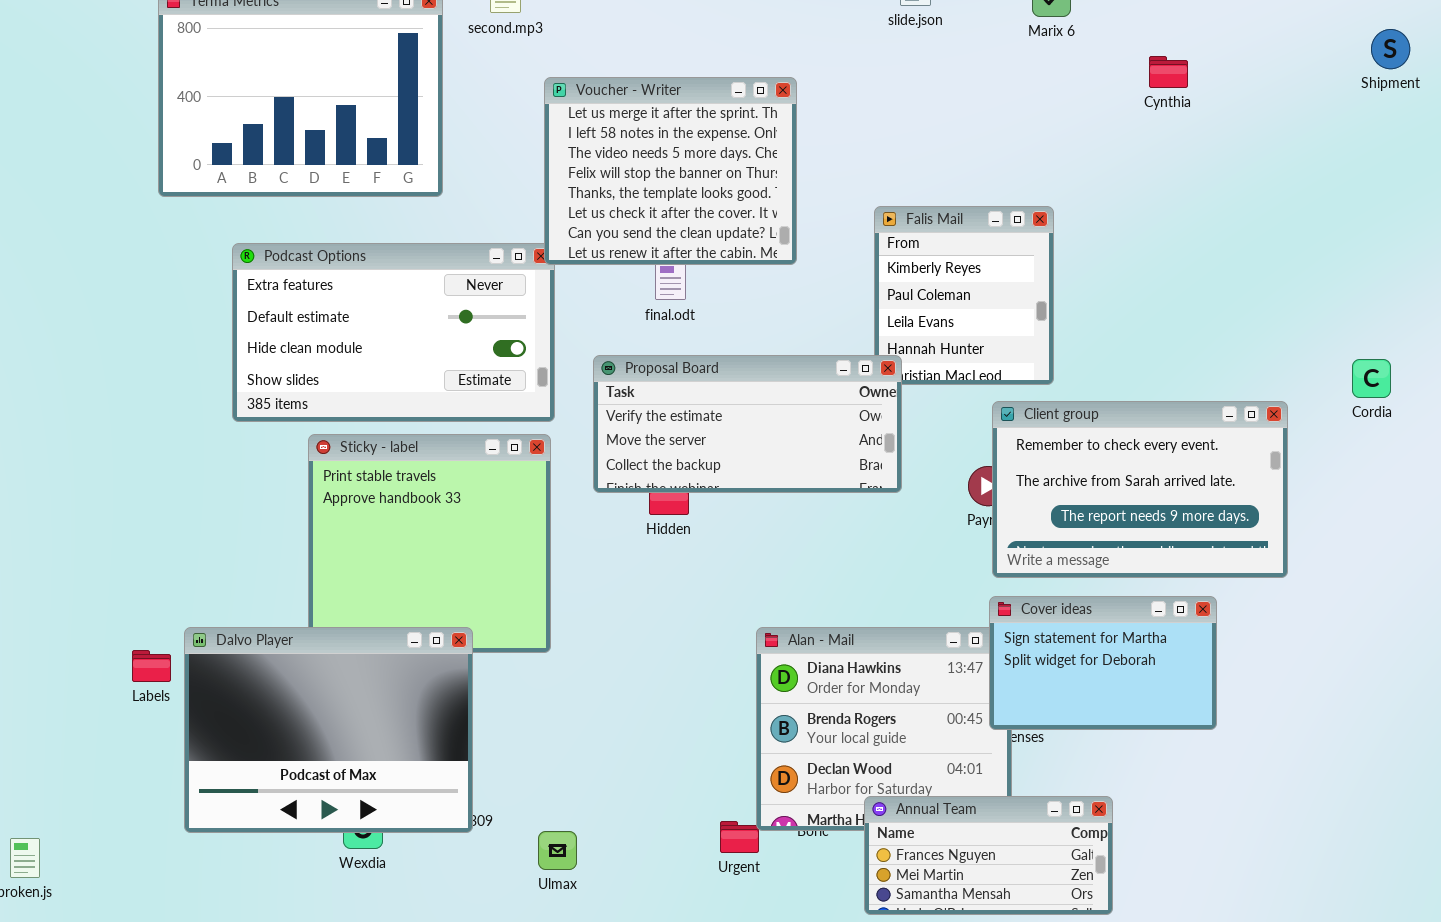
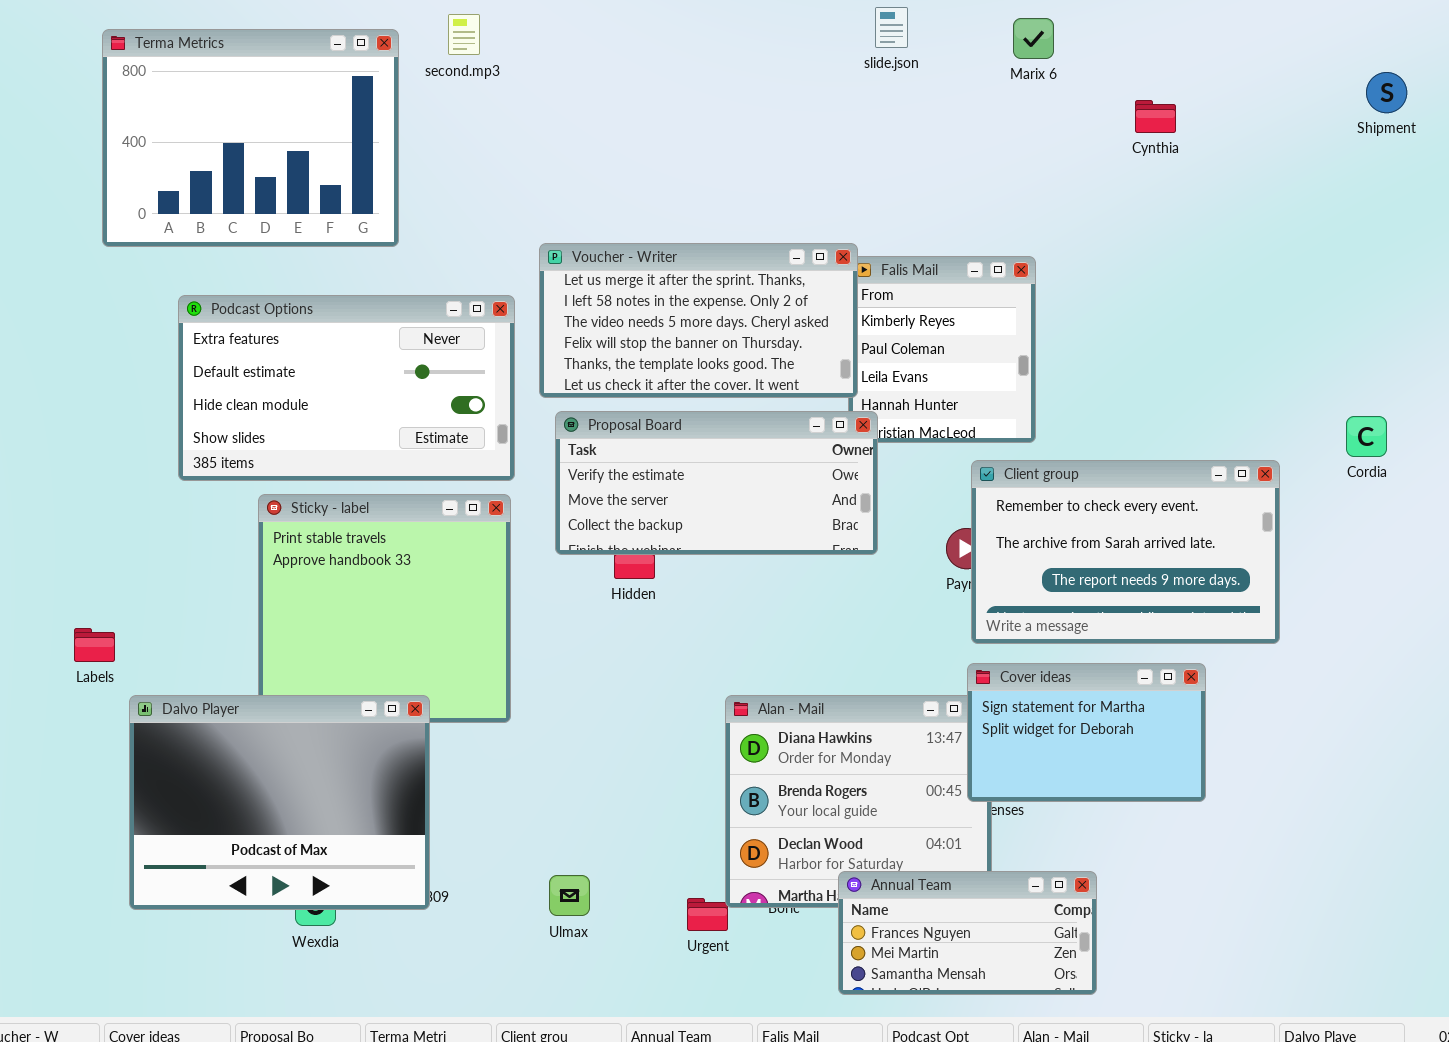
Voucher - Writer: [544,77,797,265] -> [539,243,858,398], moved, resized
Labels: [132,650,171,682] -> [74,628,115,662], moved
Ulmax: [538,831,577,870] -> [549,875,590,916], moved

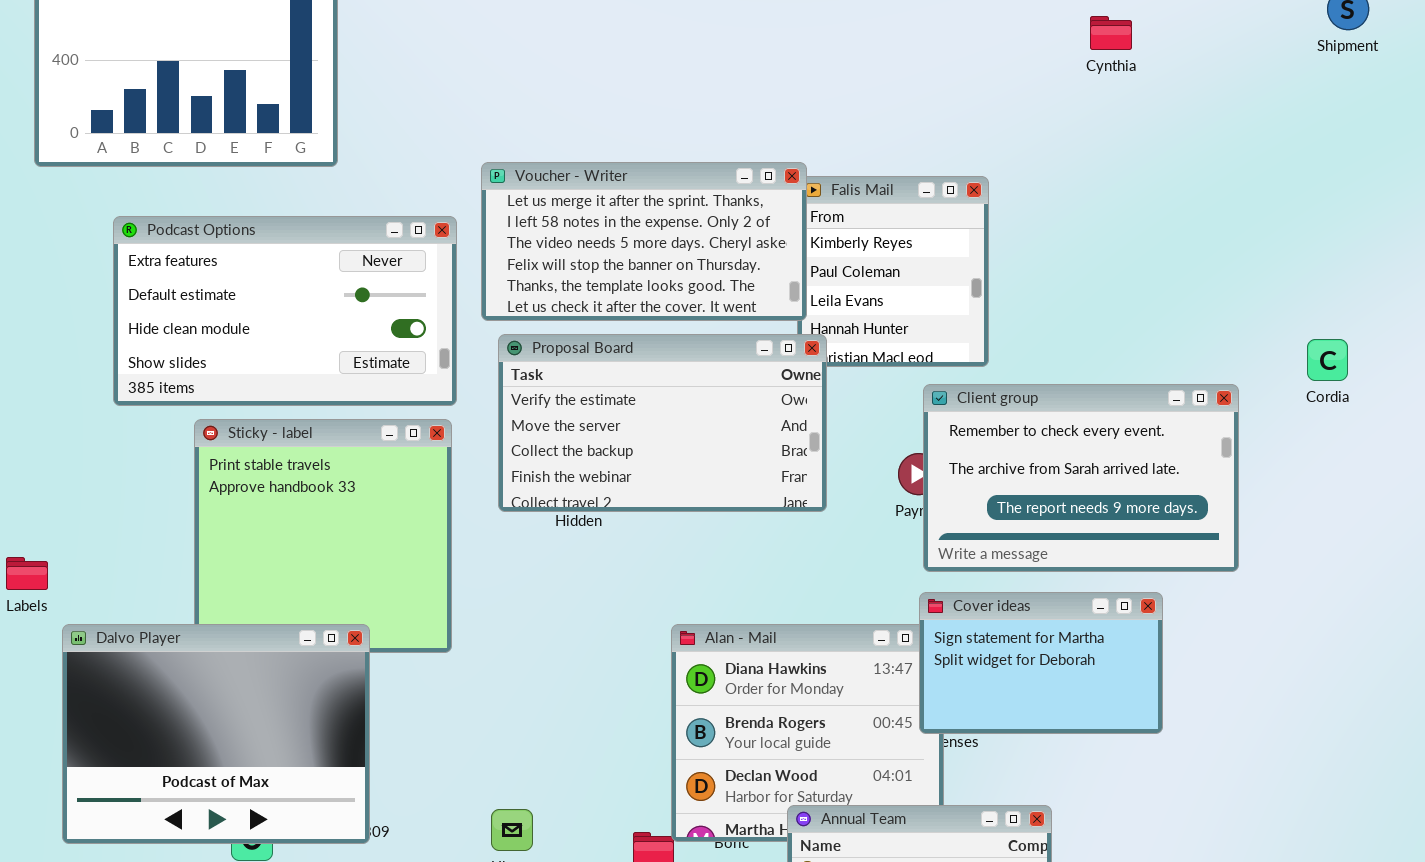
Proposal Board: [555,411,878,555] -> [498,334,827,512], resized

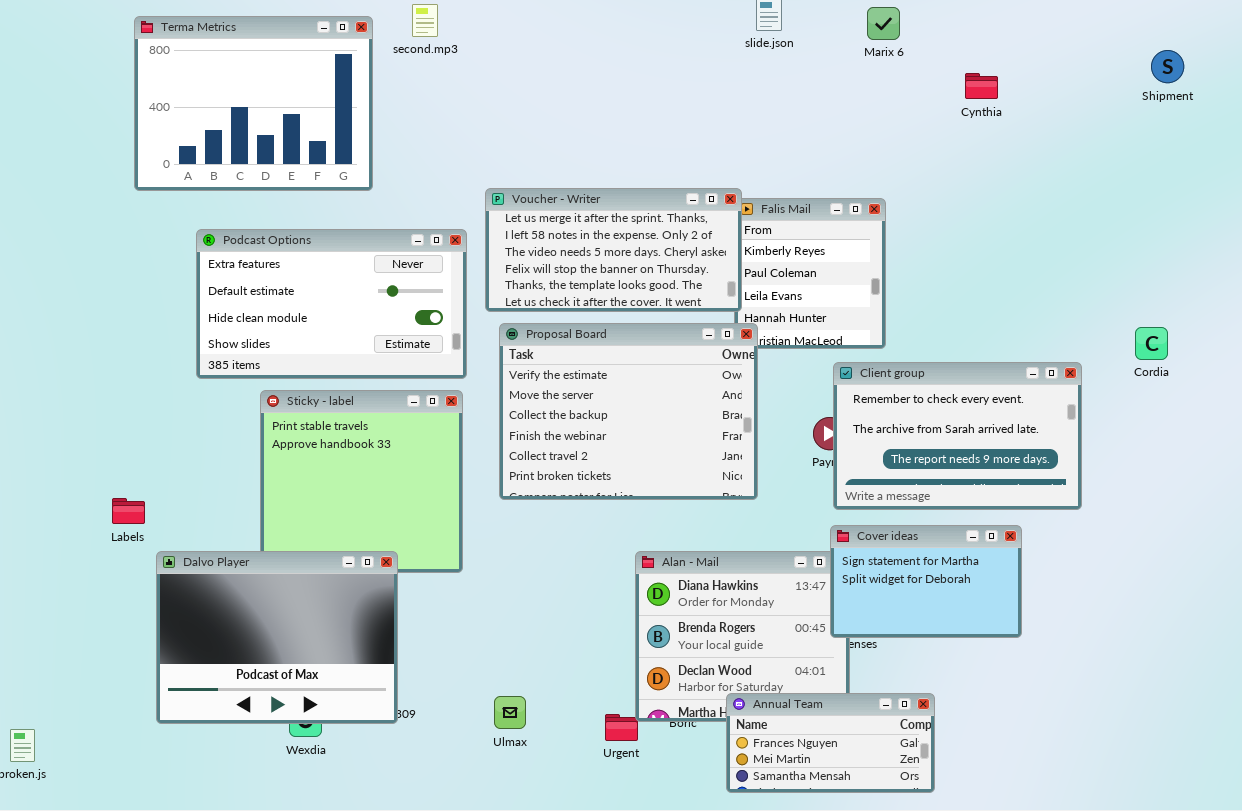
Proposal Board: [498,334,827,512] -> [499,323,758,500], resized

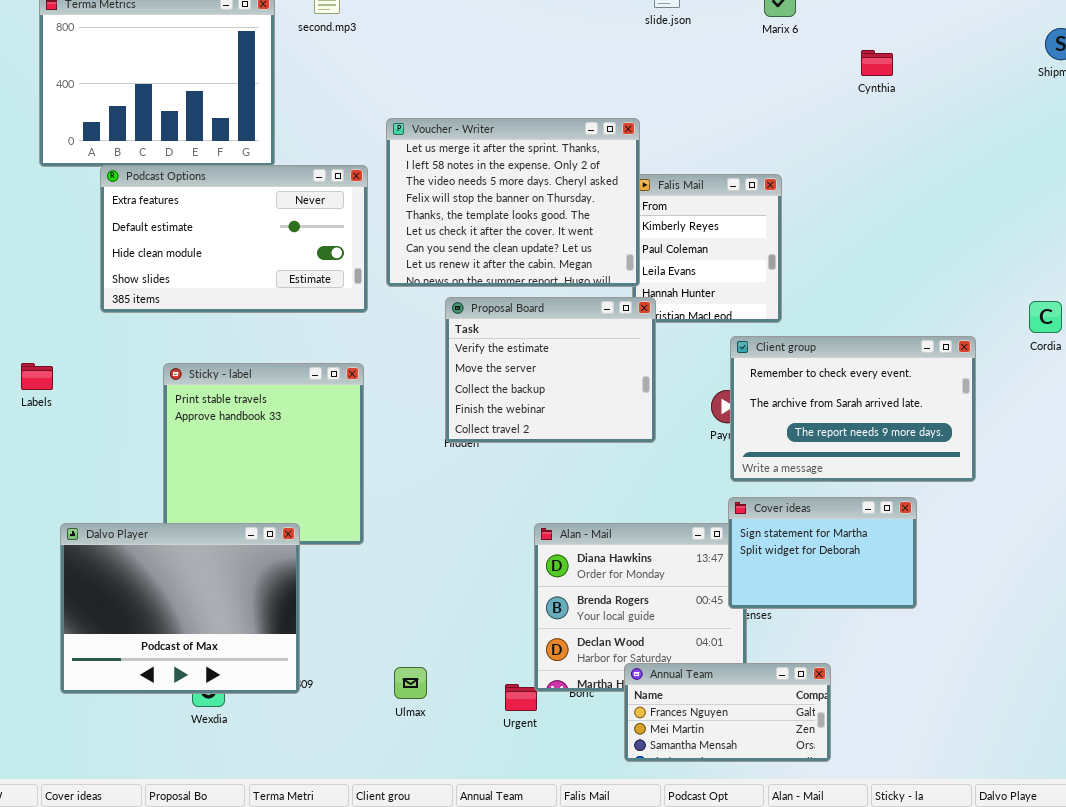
Voucher - Writer: [485,188,742,312] -> [386,118,640,287], resized
Podcast Options: [196,229,467,379] -> [100,165,368,313], moved
Proposal Board: [499,323,758,500] -> [445,297,656,443], resized
Labels: [112,498,145,524] -> [21,363,53,390], moved

